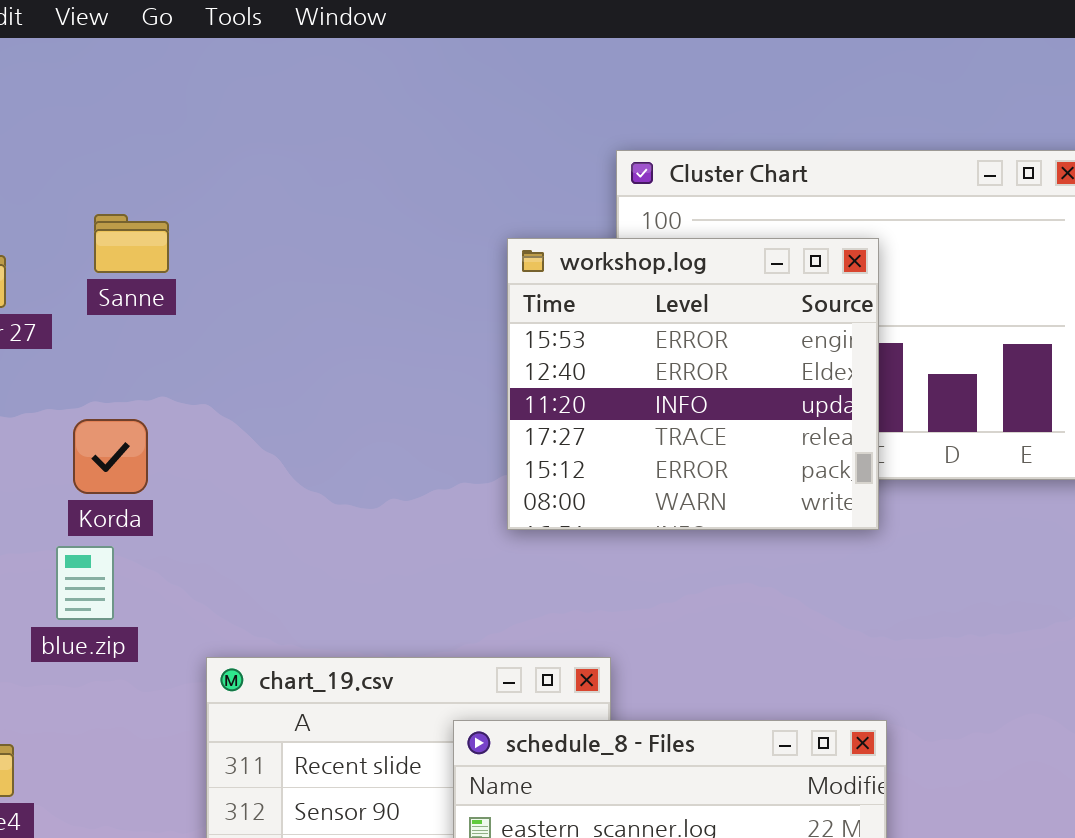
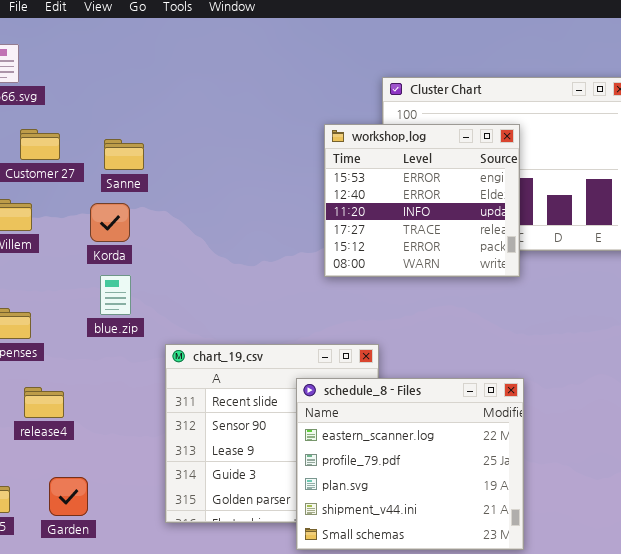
Sanne: [94,214,169,273] -> [104,139,144,170], moved
Korda: [73,419,148,494] -> [90,203,130,242], moved
blue.zip: [56,546,114,620] -> [100,275,131,315], moved

